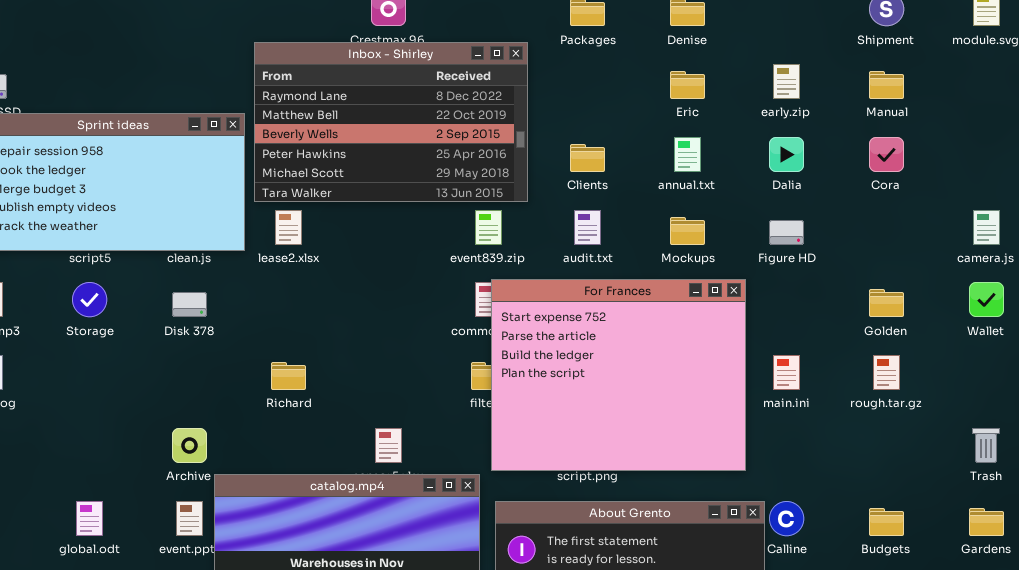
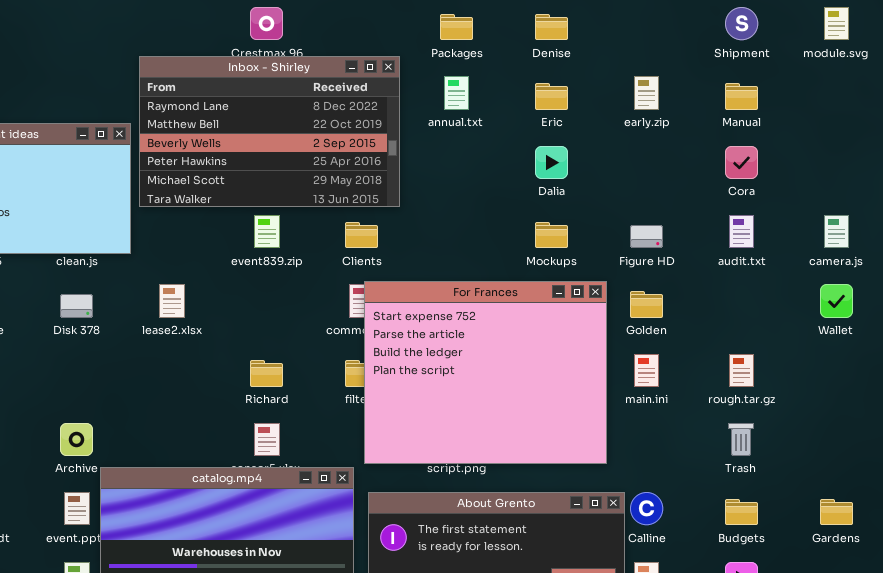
annual.txt: [674,137,701,172] -> [444,76,469,110], moved
Dalia: [769,137,804,172] -> [535,146,568,179], moved
Clients: [570,144,605,172] -> [345,222,378,248], moved
lease2.xlsx: [275,210,302,245] -> [159,284,185,318], moved
event839.zip: [475,210,502,245] -> [254,215,280,248], moved
audit.txt: [574,210,601,245] -> [729,215,754,248], moved
Golden: [869,289,904,317] -> [630,291,663,318], moved
Richard: [271,362,306,390] -> [250,360,283,387], moved
Trash: [972,428,1000,463] -> [728,423,754,456], moved

